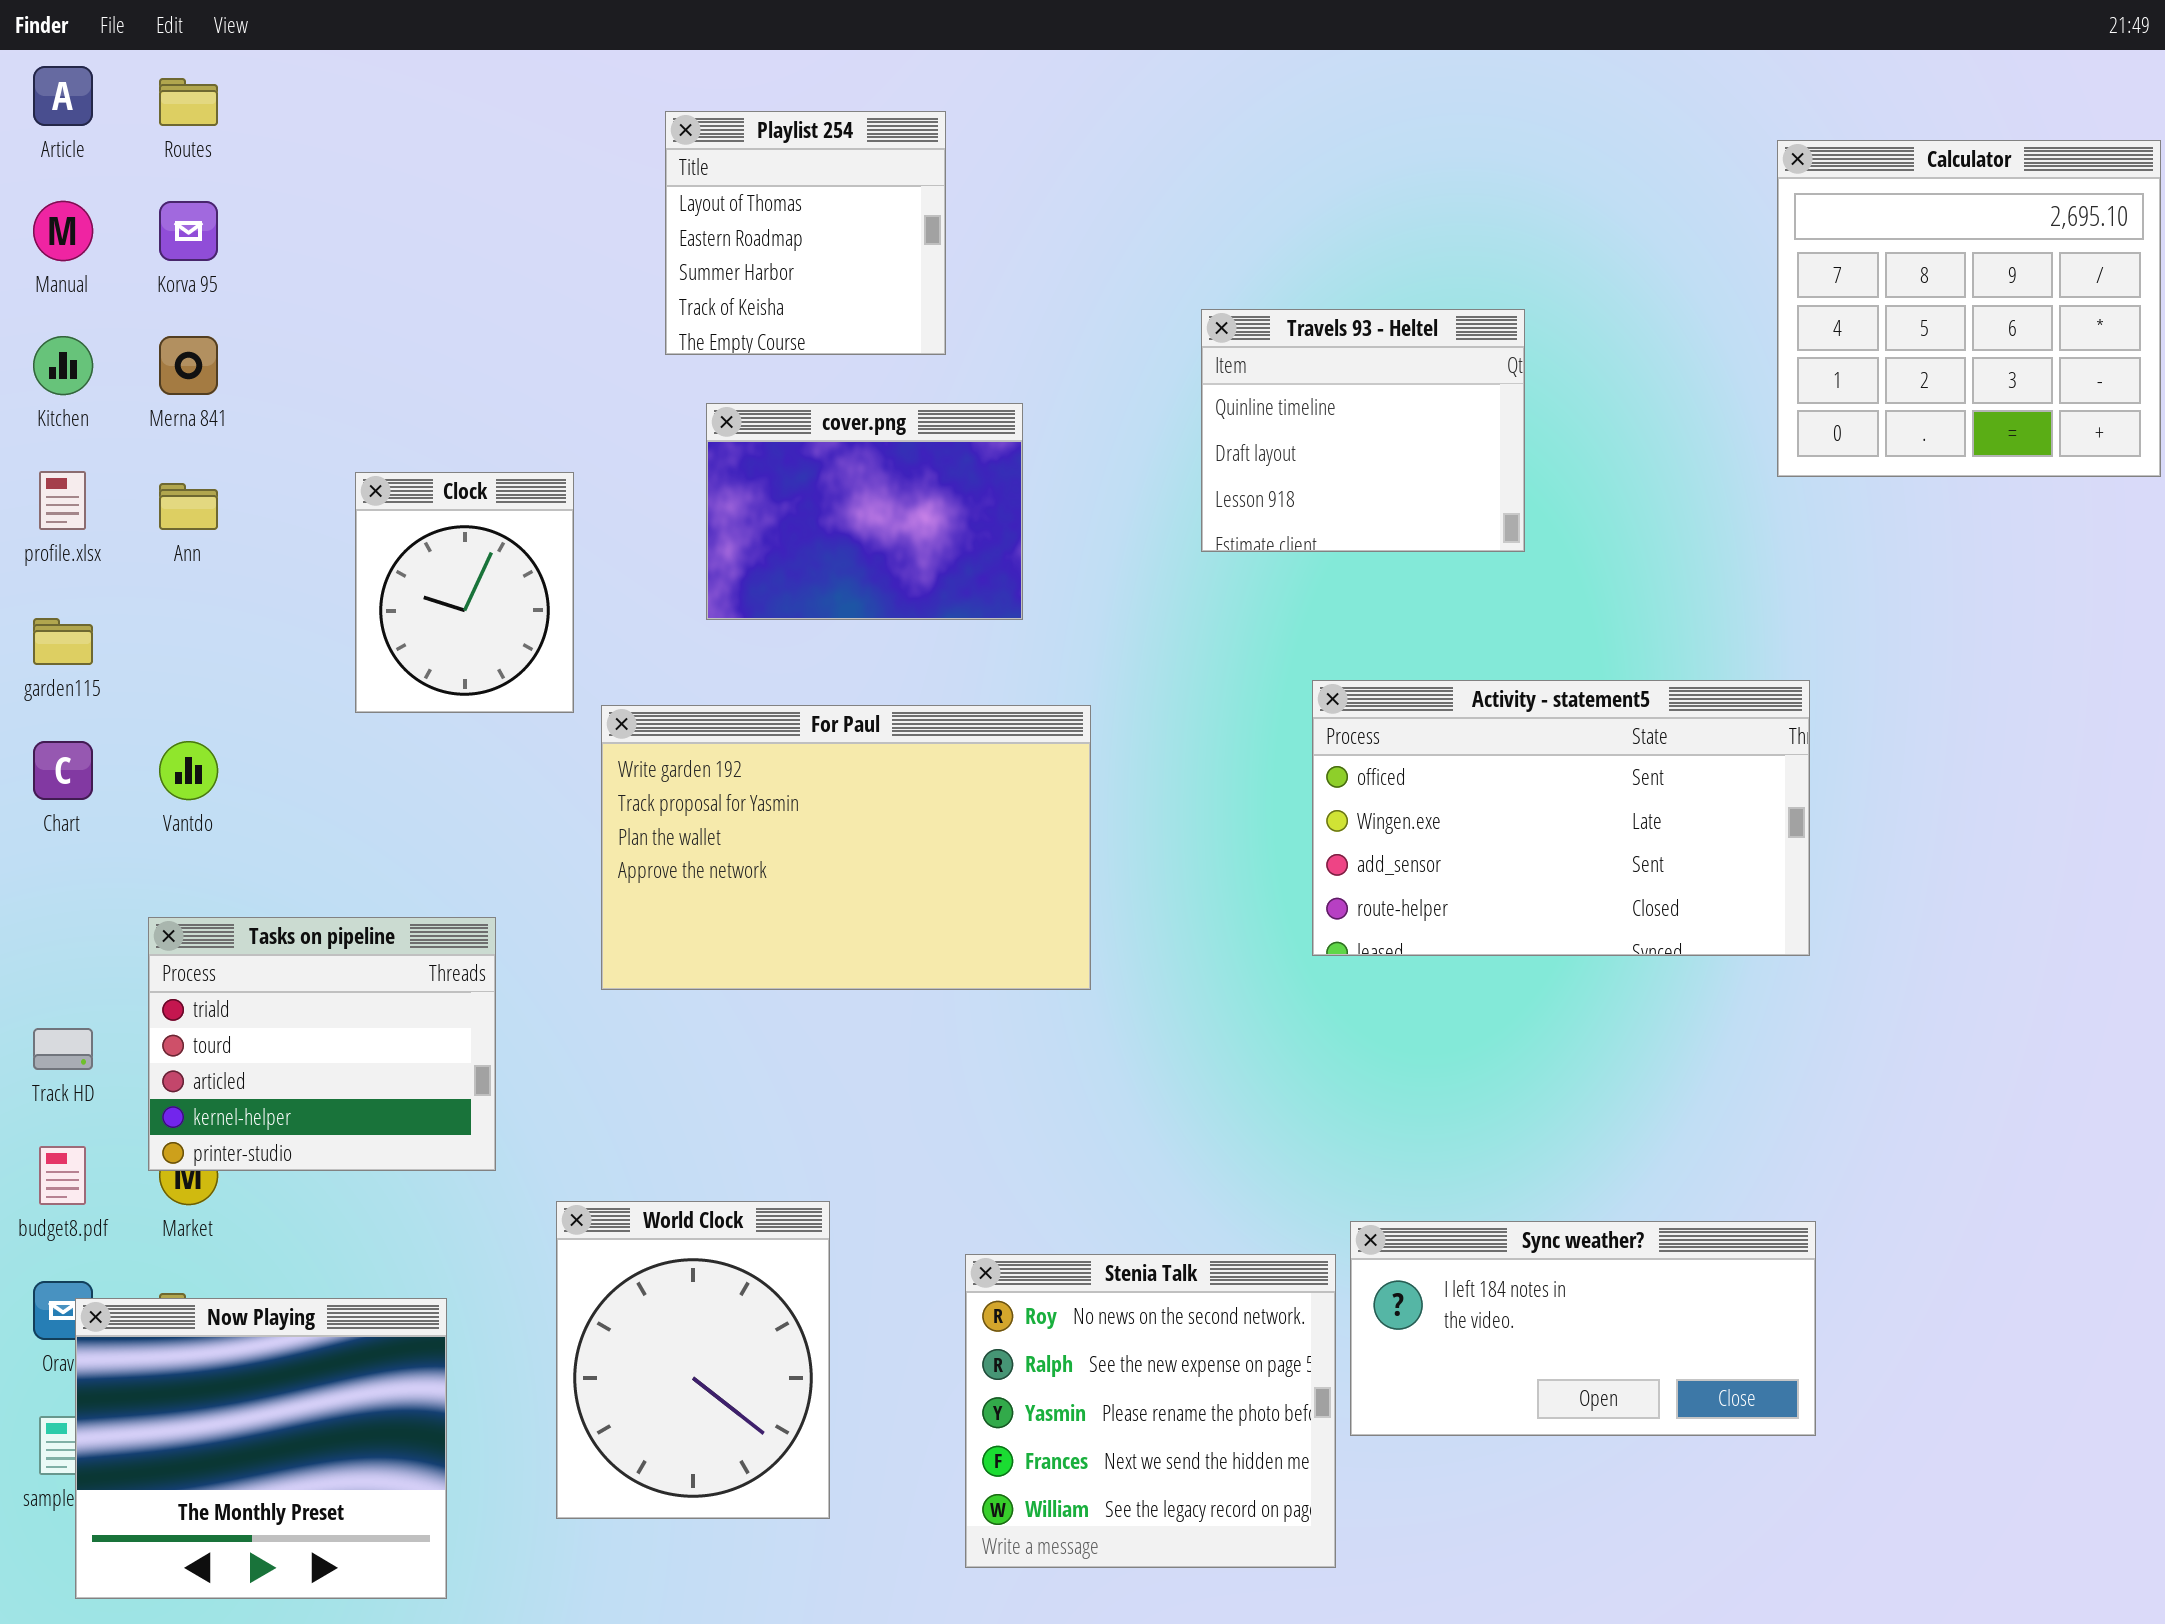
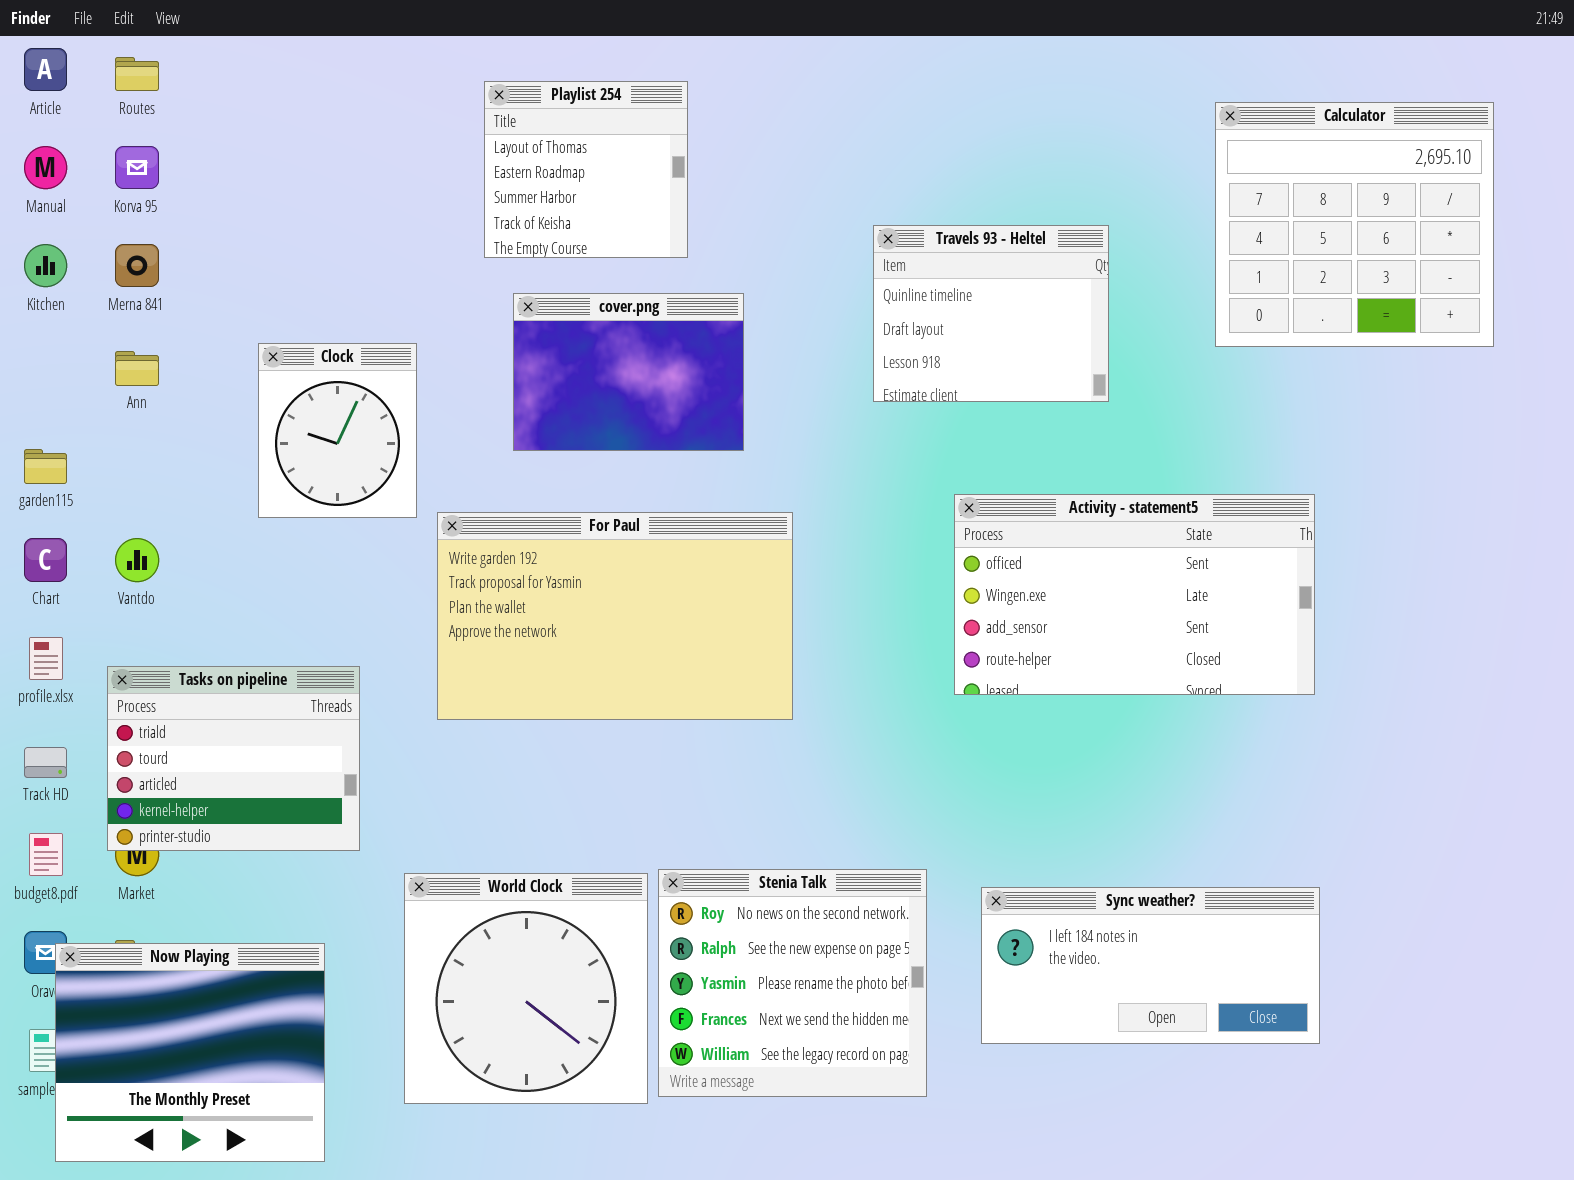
Calculator: [1777,140,2161,477] -> [1215,102,1494,347], moved
profile.xlsx: [39,471,86,530] -> [29,637,63,680], moved
World Clock: [556,1201,830,1519] -> [404,873,648,1104], resized
Stenia Talk: [965,1254,1336,1568] -> [658,869,927,1097], moved

